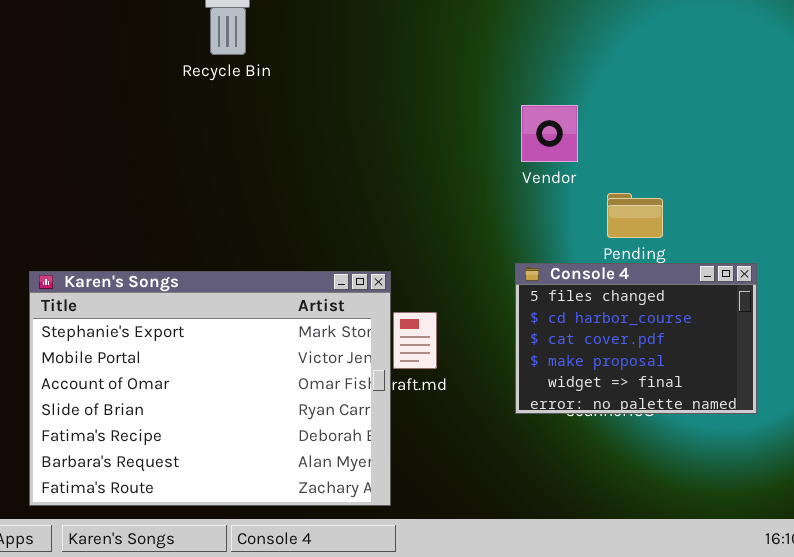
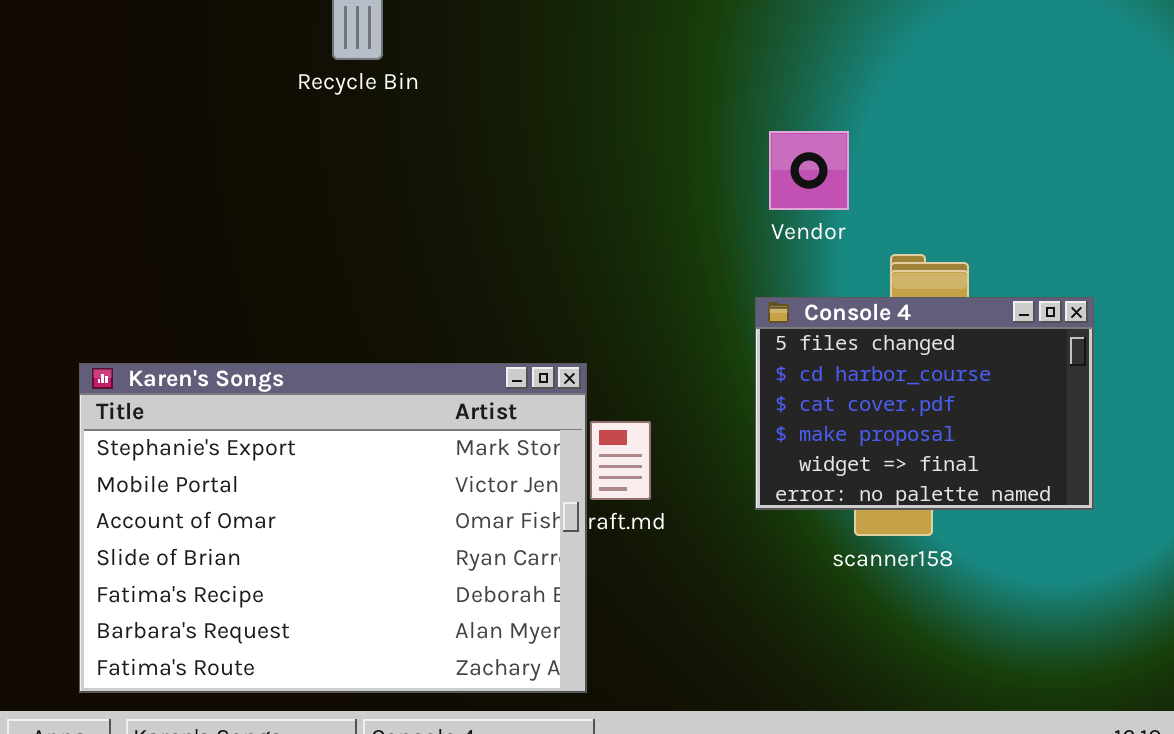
Console 4: [515,263,757,414] -> [755,297,1094,510], moved

